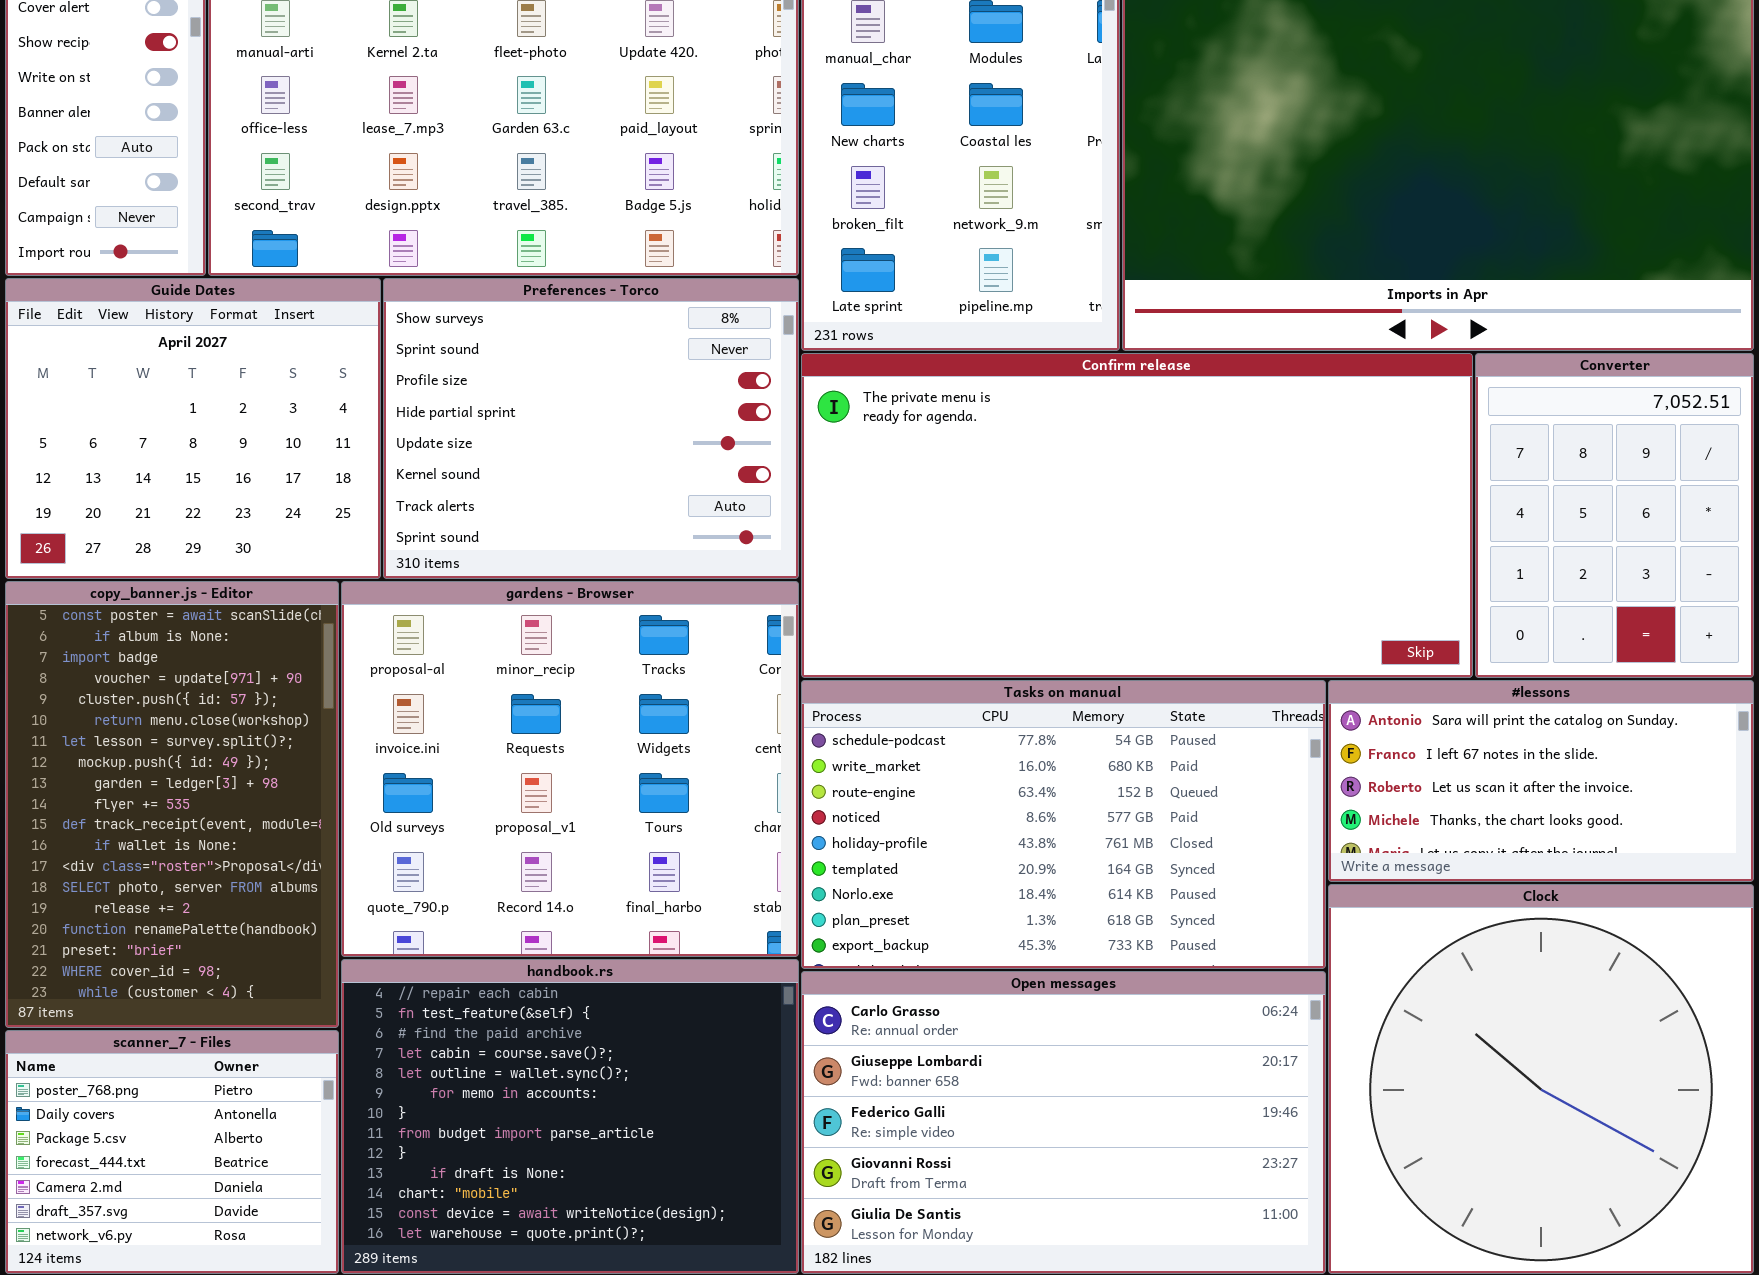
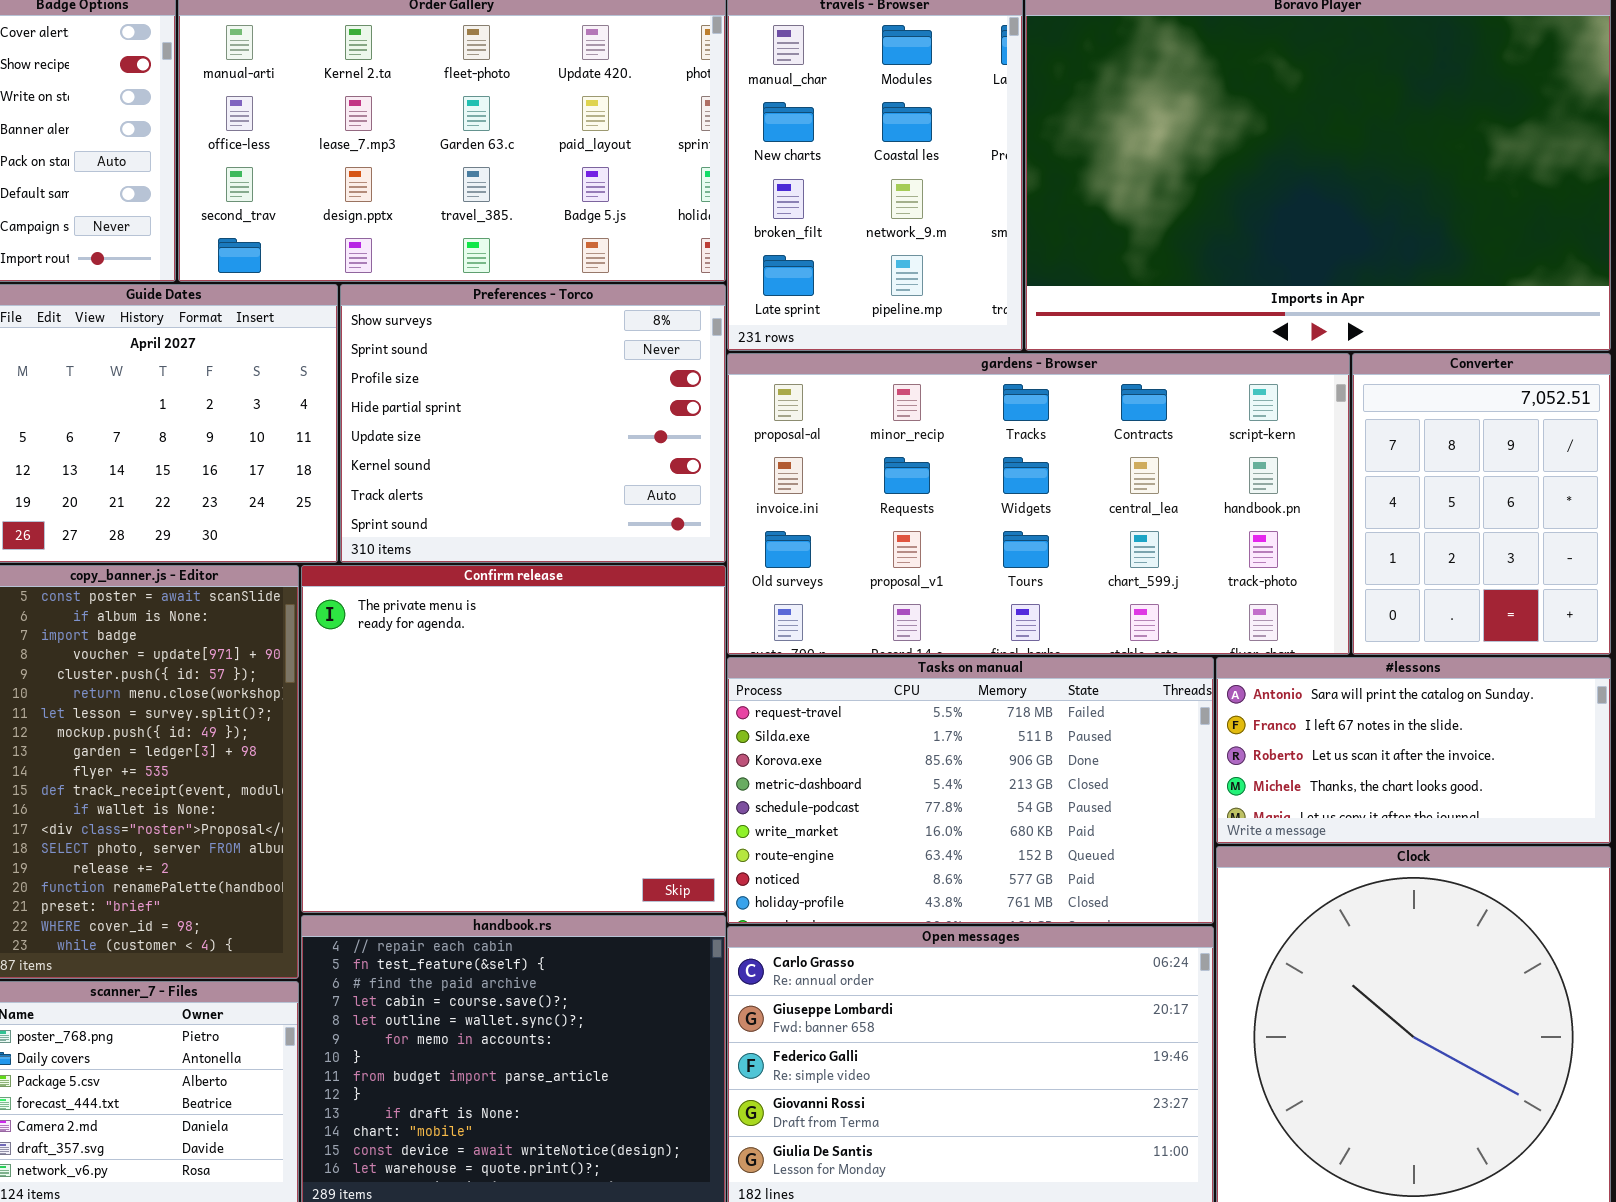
Confirm release: [801,353,1473,678] -> [301,565,726,913], moved, resized
gardens - Browser: [341,581,799,957] -> [727,353,1350,655], moved, resized
Tasks on manual: [801,680,1326,969] -> [727,657,1214,924], scrolled up 4 rows

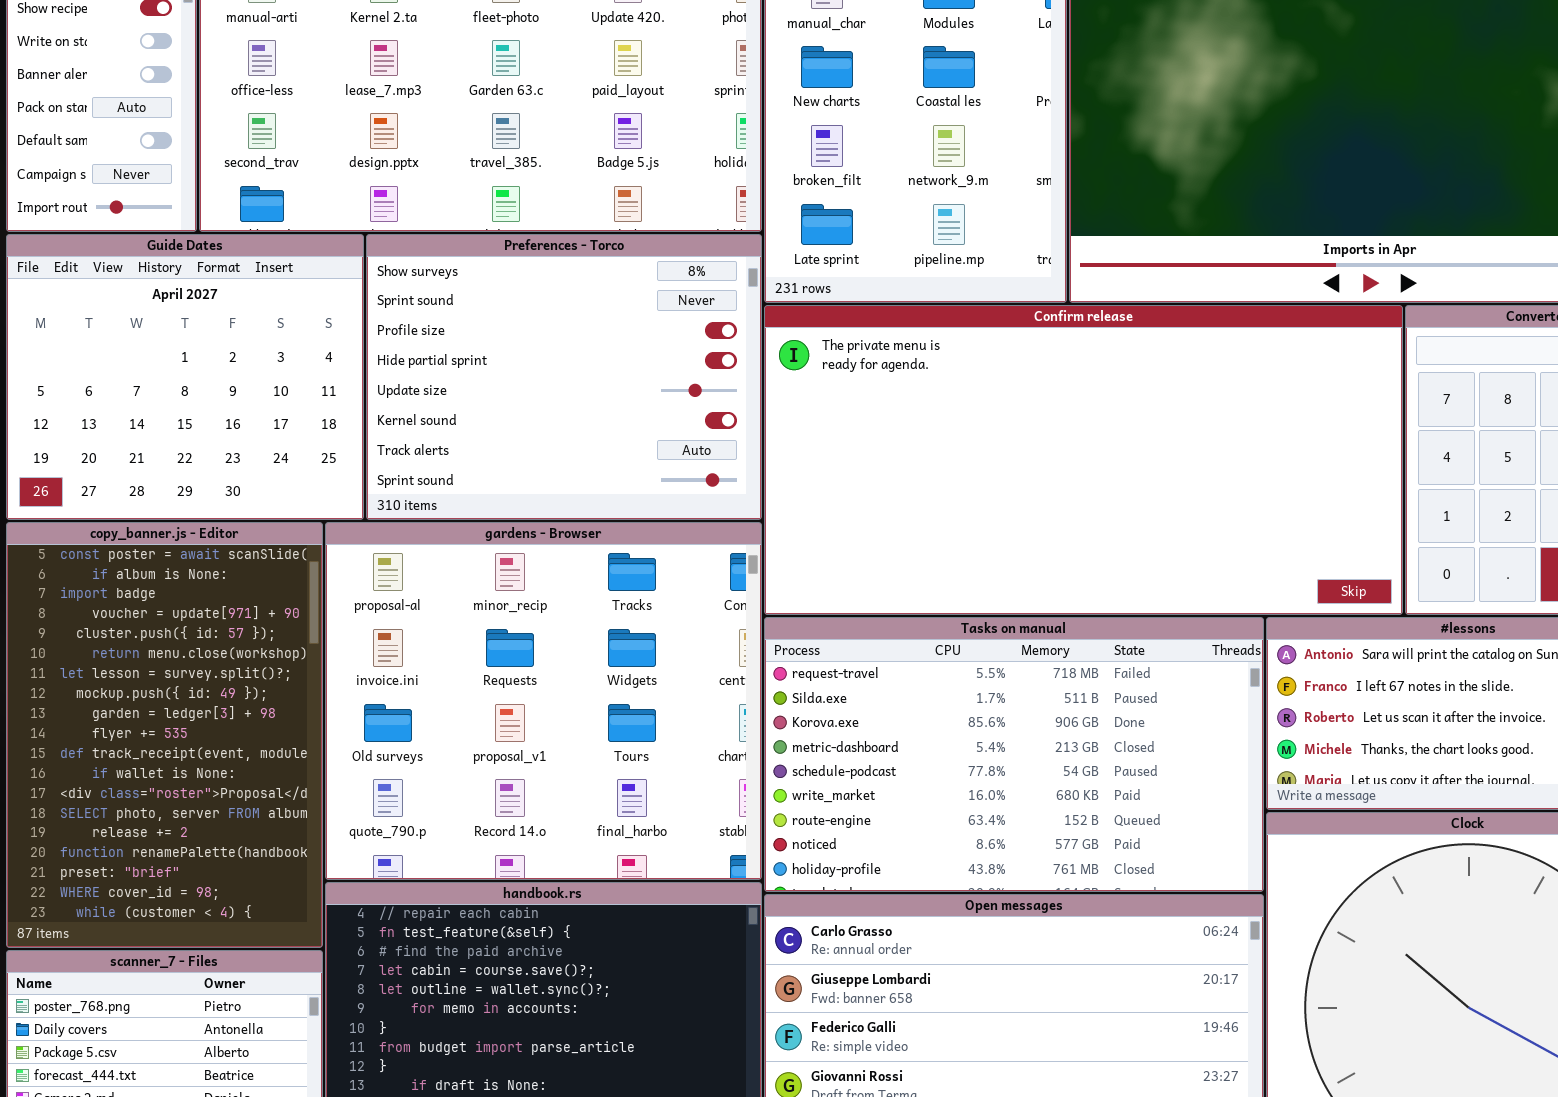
gardens - Browser: [727,353,1350,655] -> [325,522,762,880], moved, resized
Confirm release: [301,565,726,913] -> [764,305,1403,615], moved, resized

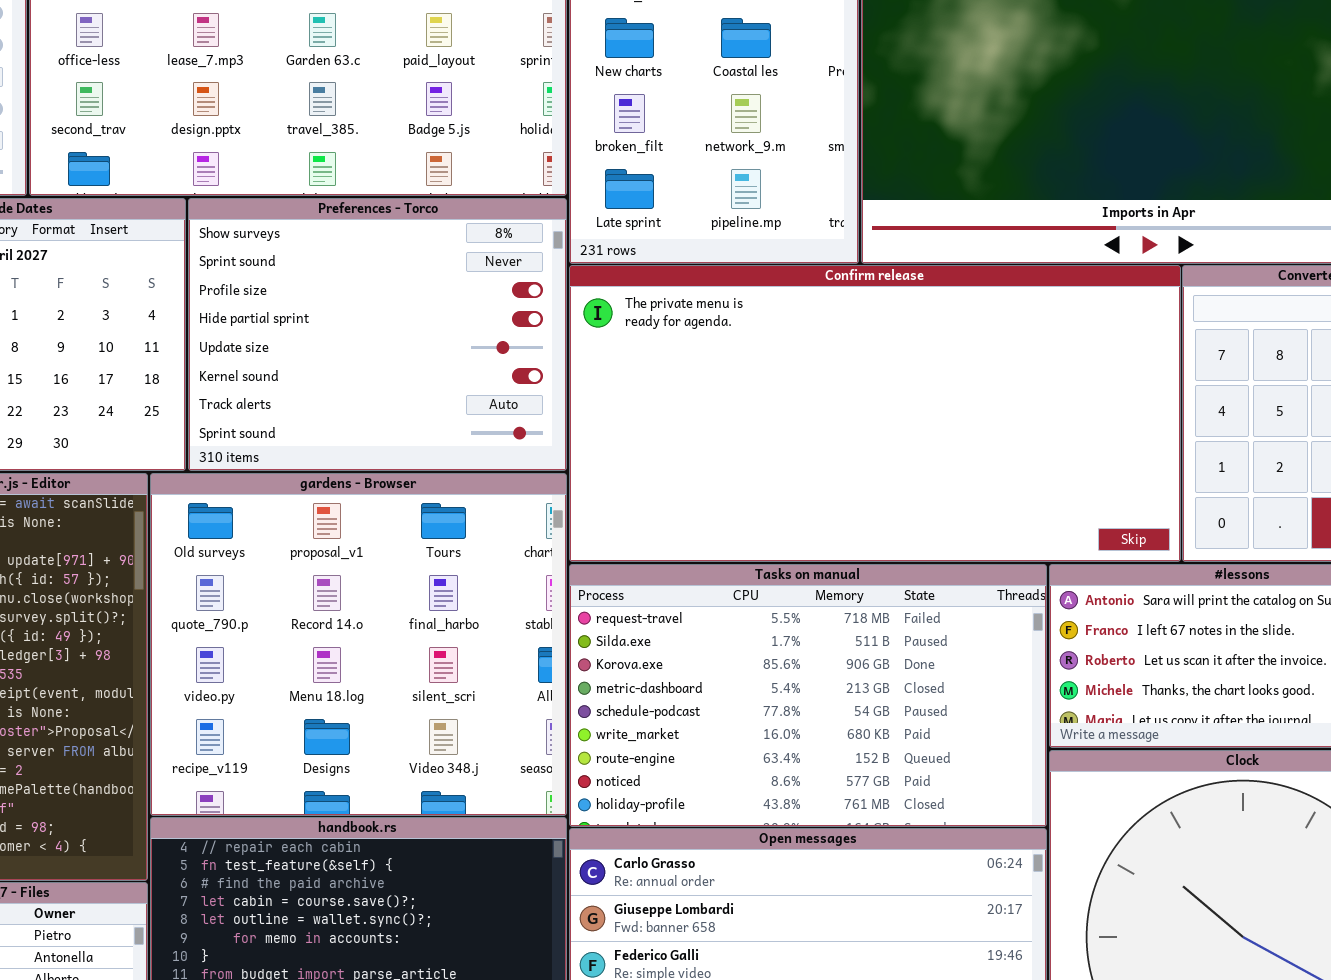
gardens - Browser: [325,522,762,880] -> [150,473,567,816], scrolled down 2 rows

